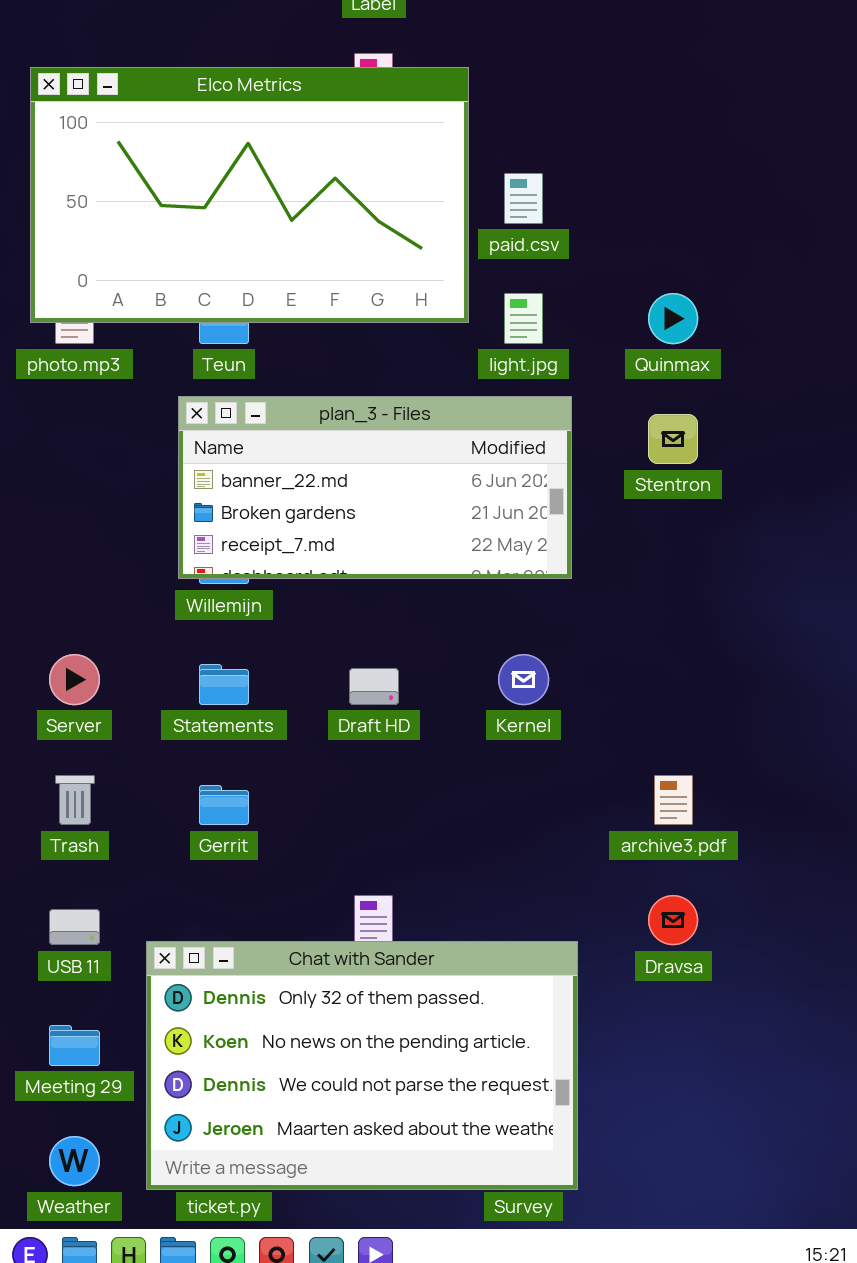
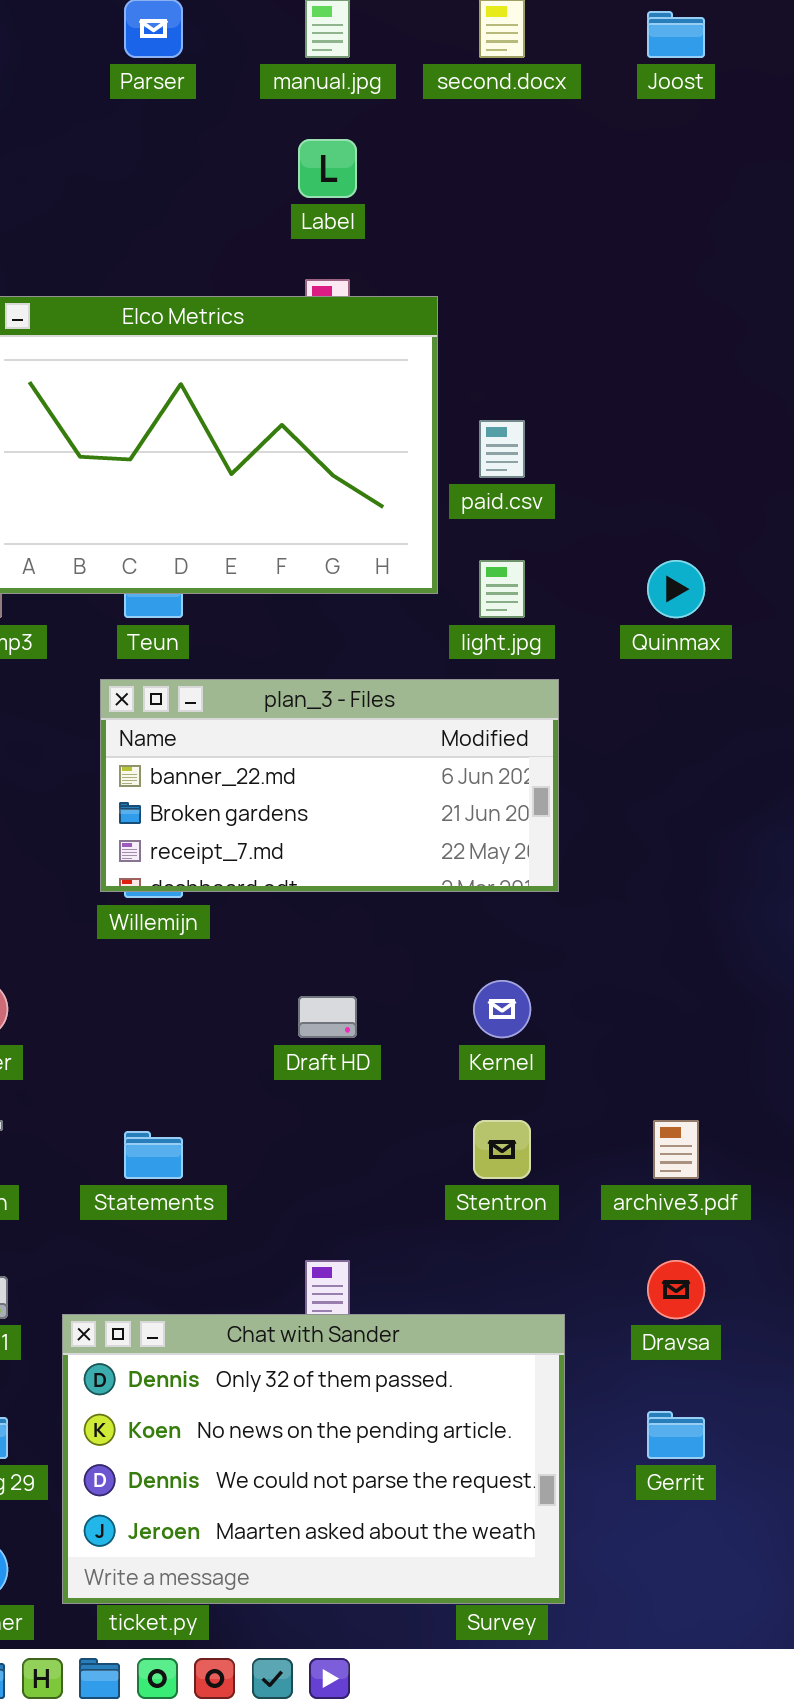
Stentron: [648,414,698,464] -> [473,1120,531,1179], moved
Statements: [199,664,249,705] -> [124,1131,183,1179], moved
Gerrit: [199,785,249,825] -> [647,1411,705,1459], moved

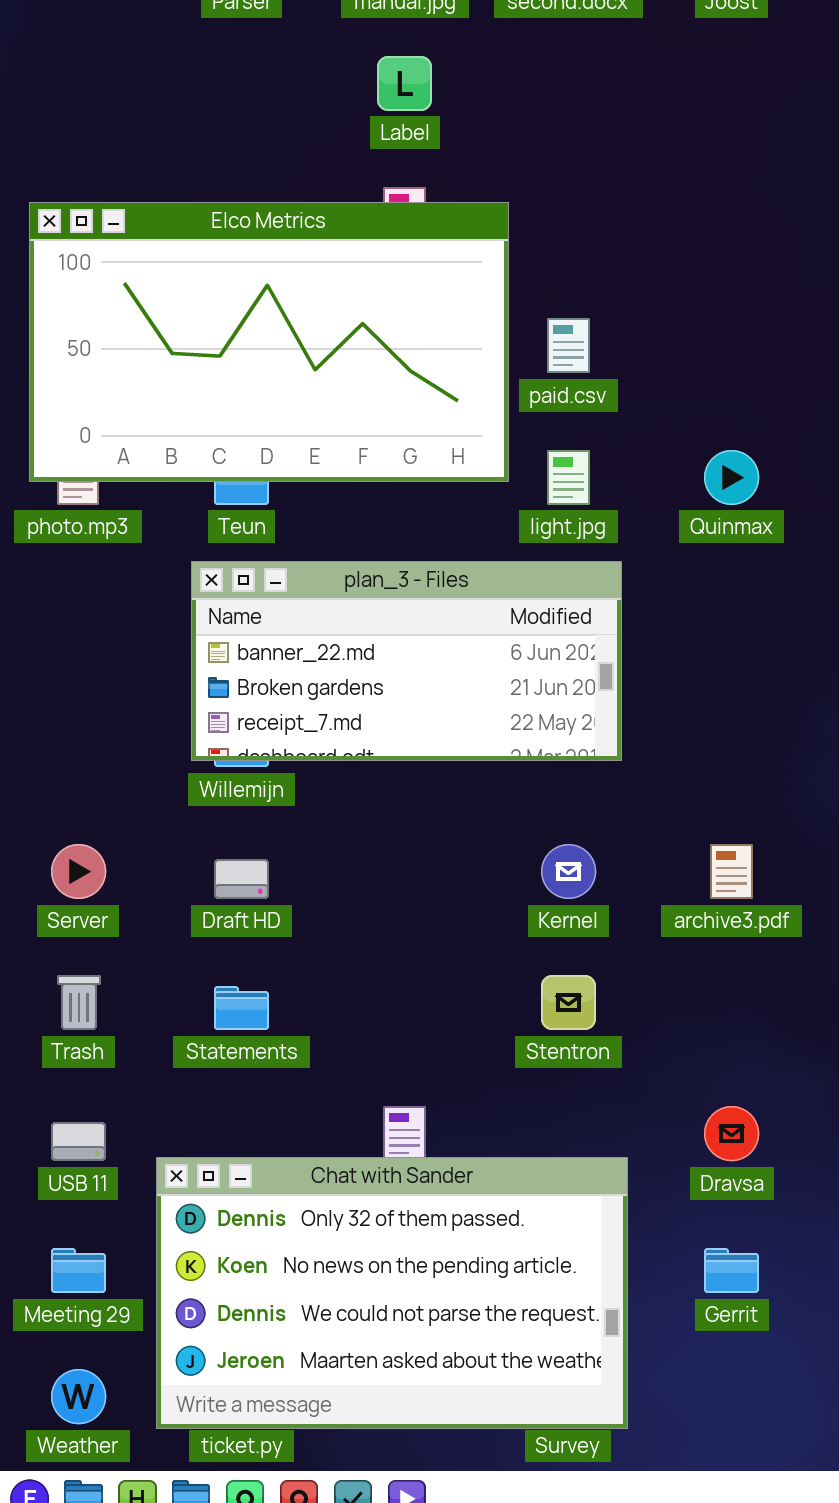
Draft HD: [298,996,357,1038] -> [214,859,269,899], moved
archive3.pdf: [653,1120,699,1179] -> [710,844,753,899], moved

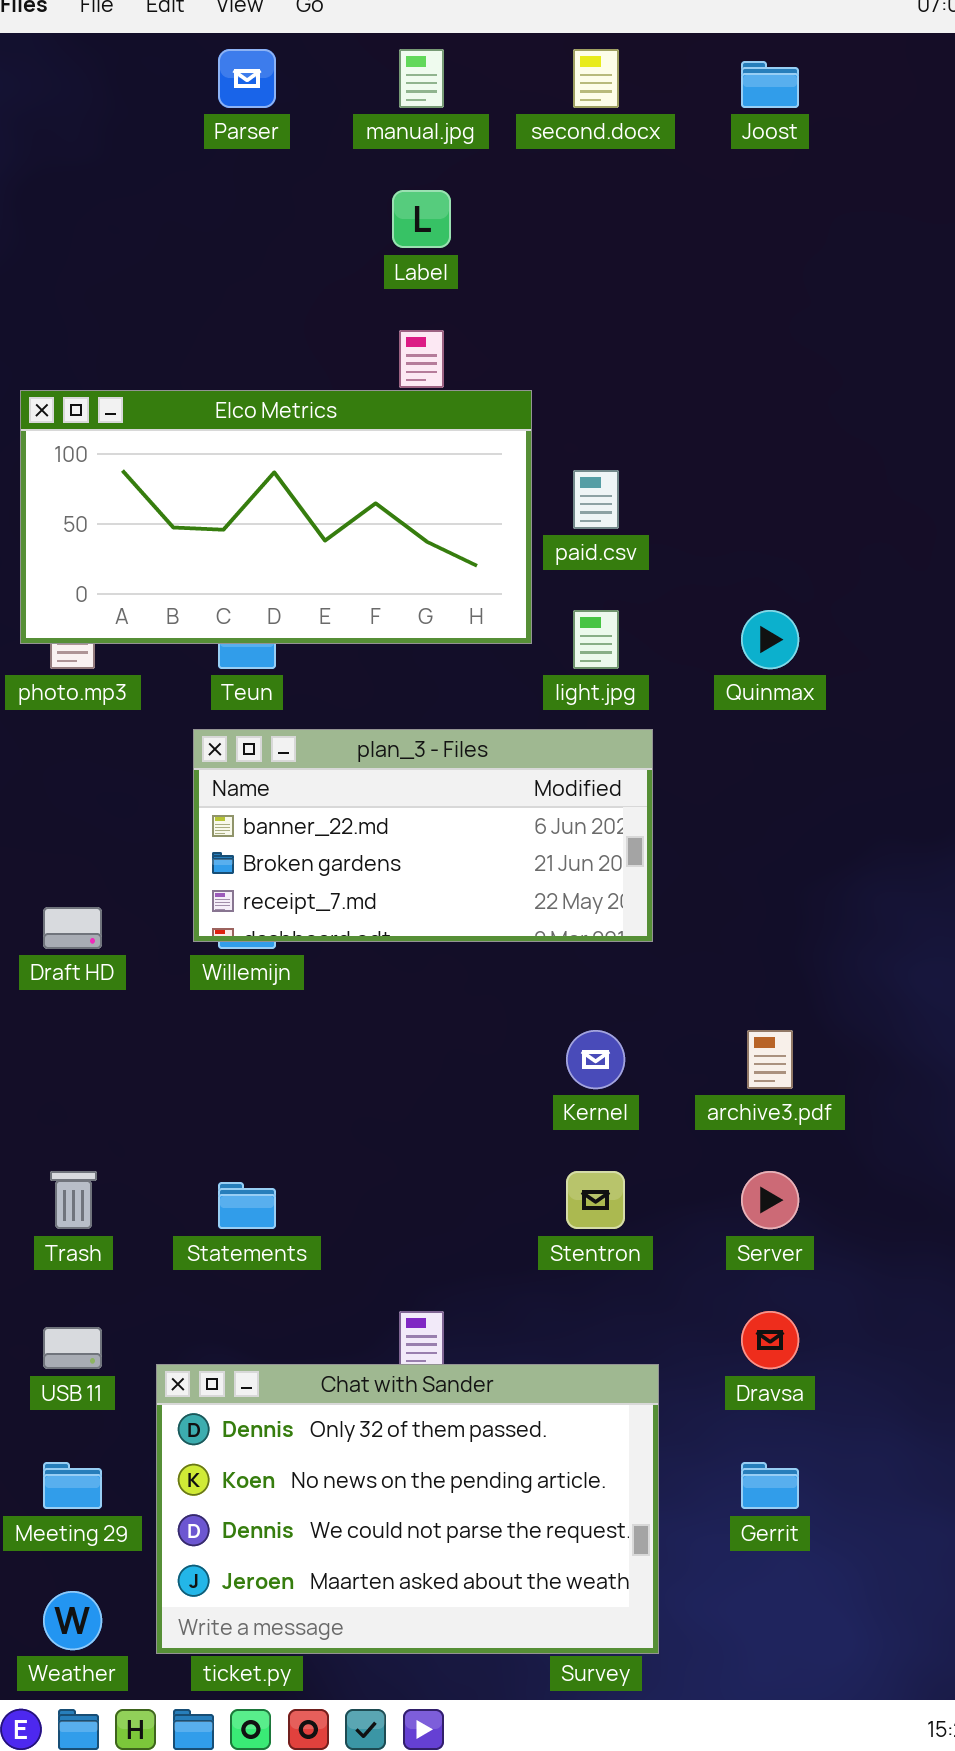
Elco Metrics: [29,202,509,482] -> [20,390,532,644], resized
Server: [51,844,106,899] -> [741,1171,799,1229], moved
Draft HD: [214,859,269,899] -> [43,907,102,949], moved

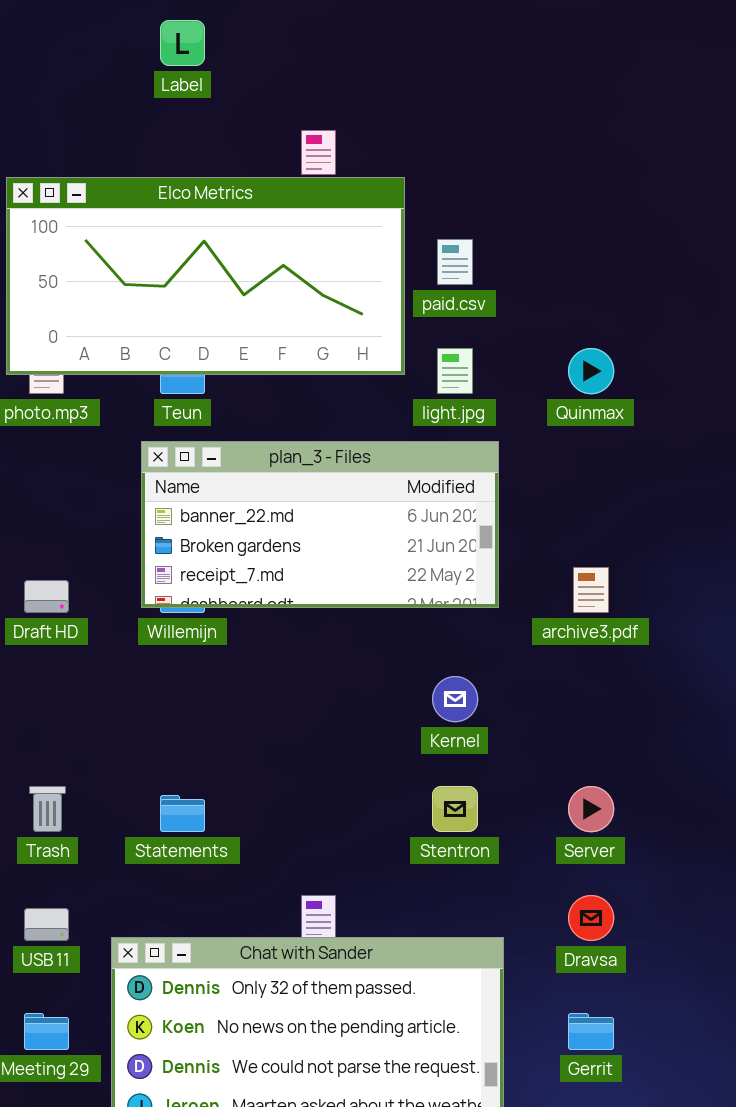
Label: [392,190,451,248] -> [160,20,205,66], moved
archive3.pdf: [747,1030,793,1089] -> [573,567,609,613], moved

